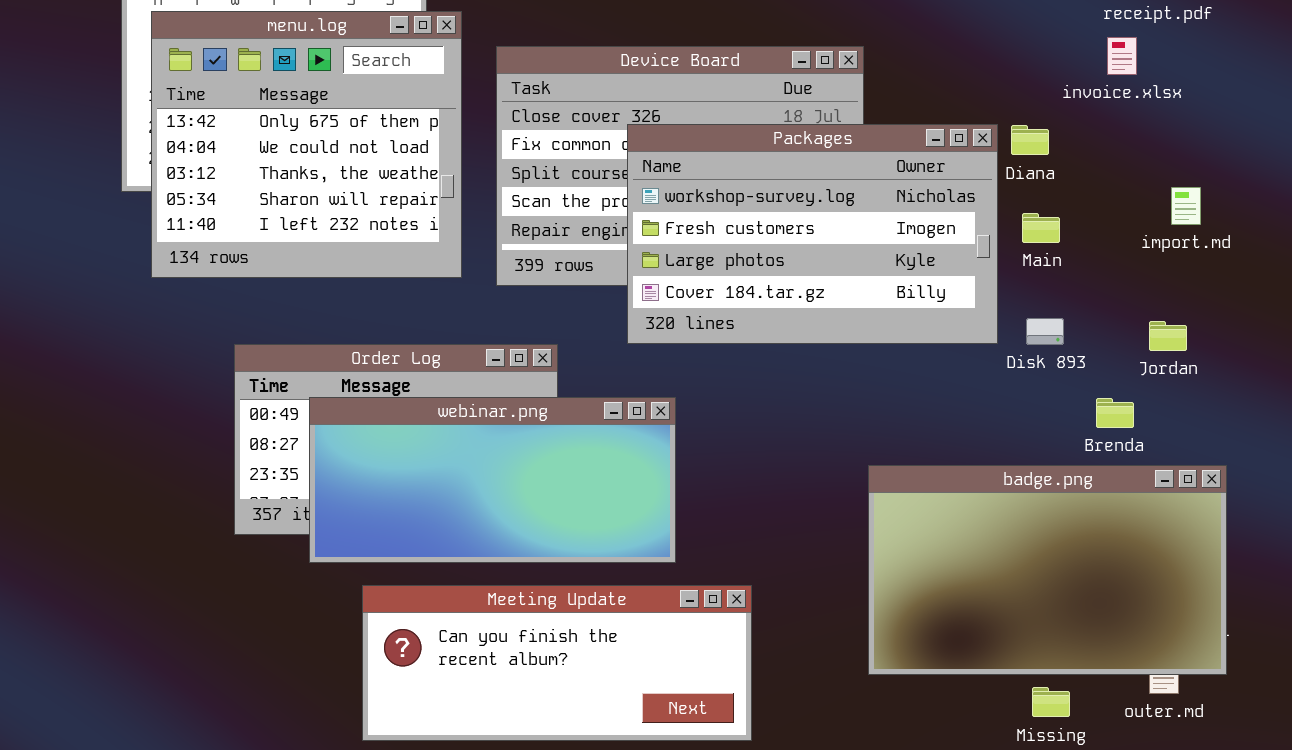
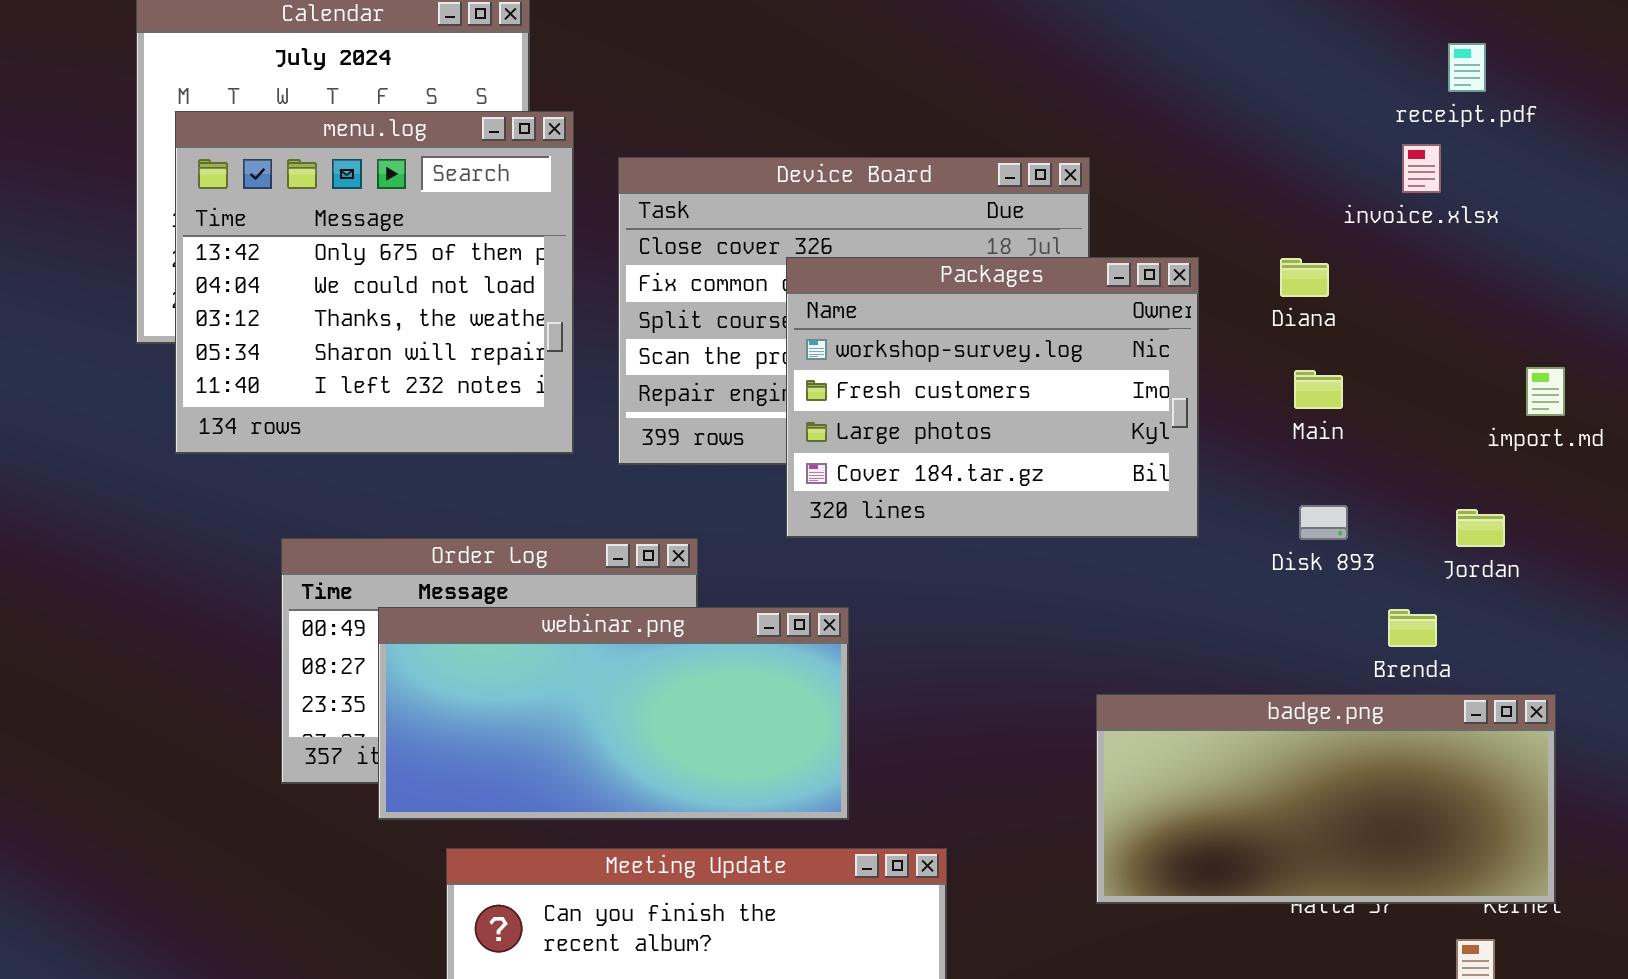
Packages: [627,124,998,344] -> [786,257,1199,538], resized
import.md: [1171,187,1201,225] -> [1526,367,1565,416], moved
badge.png: [868,465,1227,675] -> [1096,694,1556,904], resized

